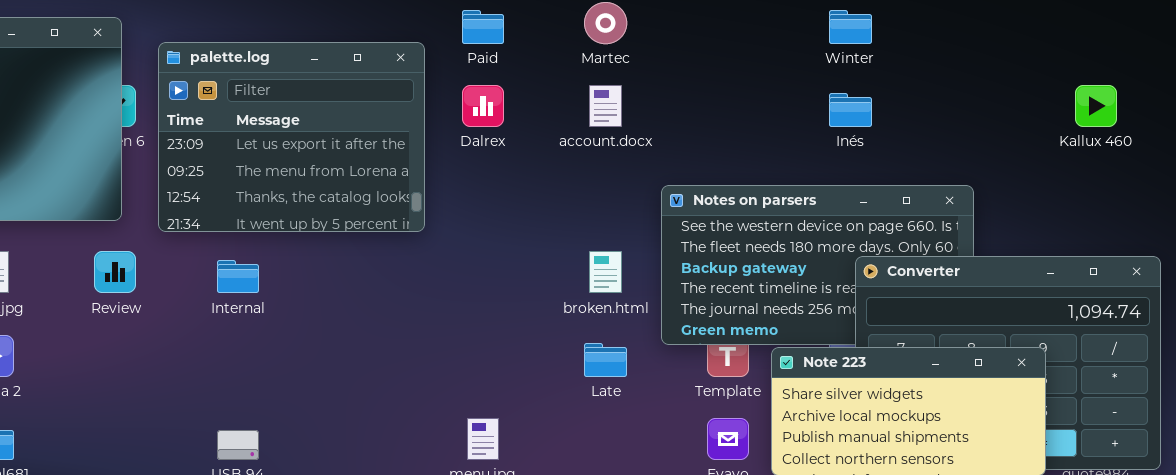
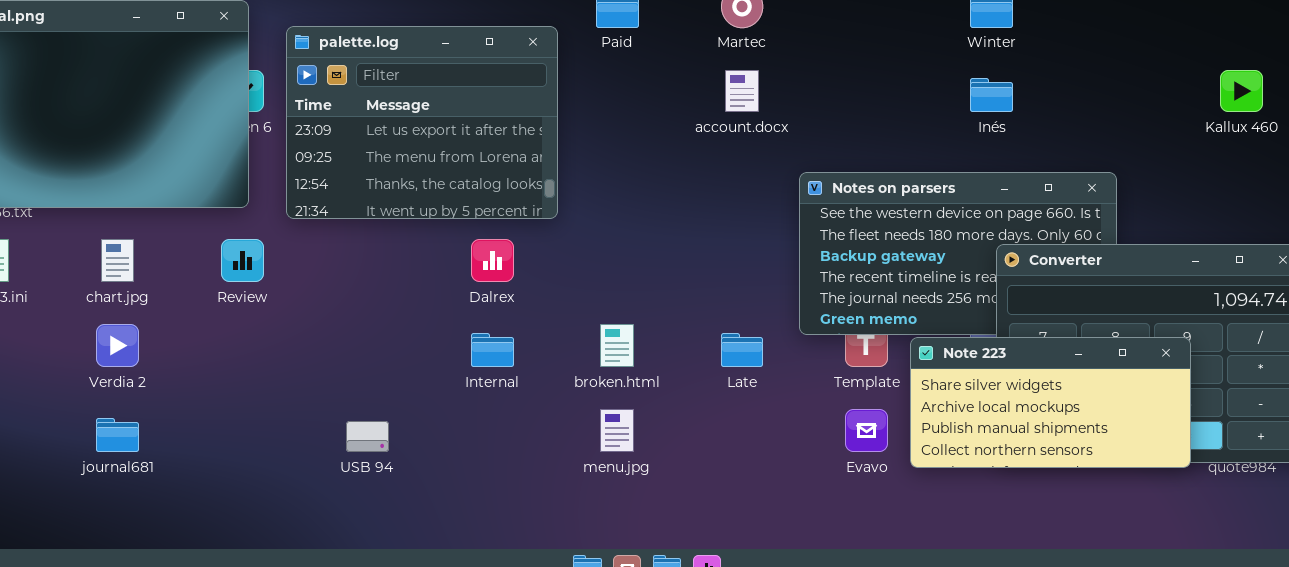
Dalrex: [462,85,504,127] -> [471,239,514,282], moved
broken.html: [589,251,622,293] -> [600,324,634,367], moved
Internal: [217,260,259,293] -> [471,333,514,367], moved

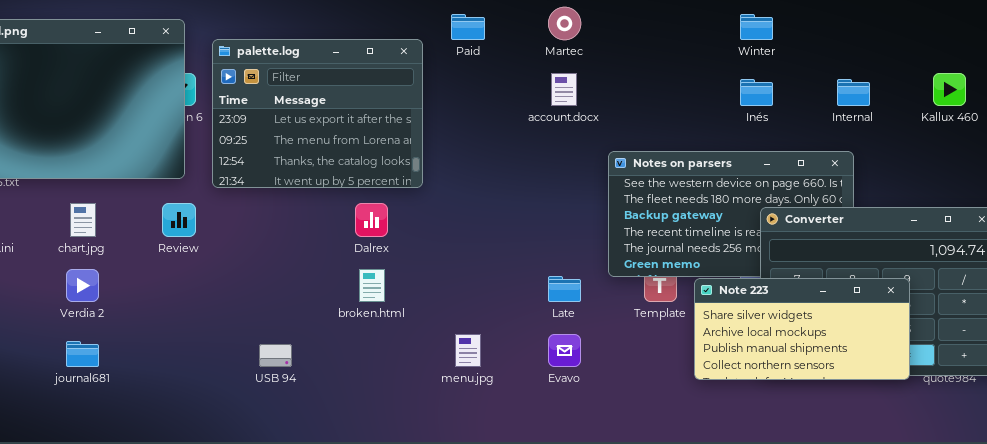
broken.html: [600,324,634,367] -> [359,269,385,302], moved
Internal: [471,333,514,367] -> [837,79,870,106], moved
Evavo: [845,409,888,452] -> [548,334,581,367], moved

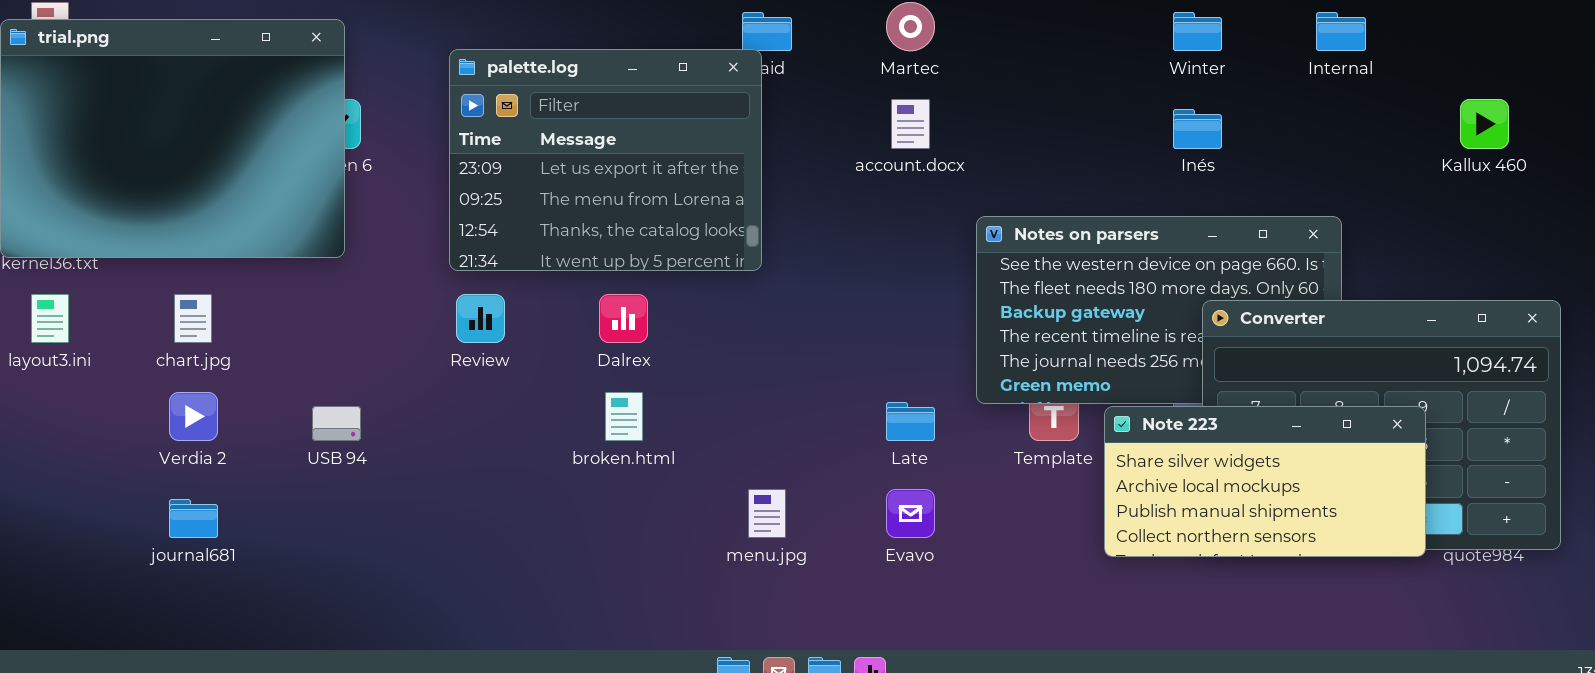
palette.log: [212,39,423,188] -> [449,49,762,271], moved
Internal: [837,79,870,106] -> [1316,12,1366,51], moved
Review: [162,203,196,237] -> [456,294,505,343], moved
USB 94: [259,344,292,367] -> [312,406,361,441], moved

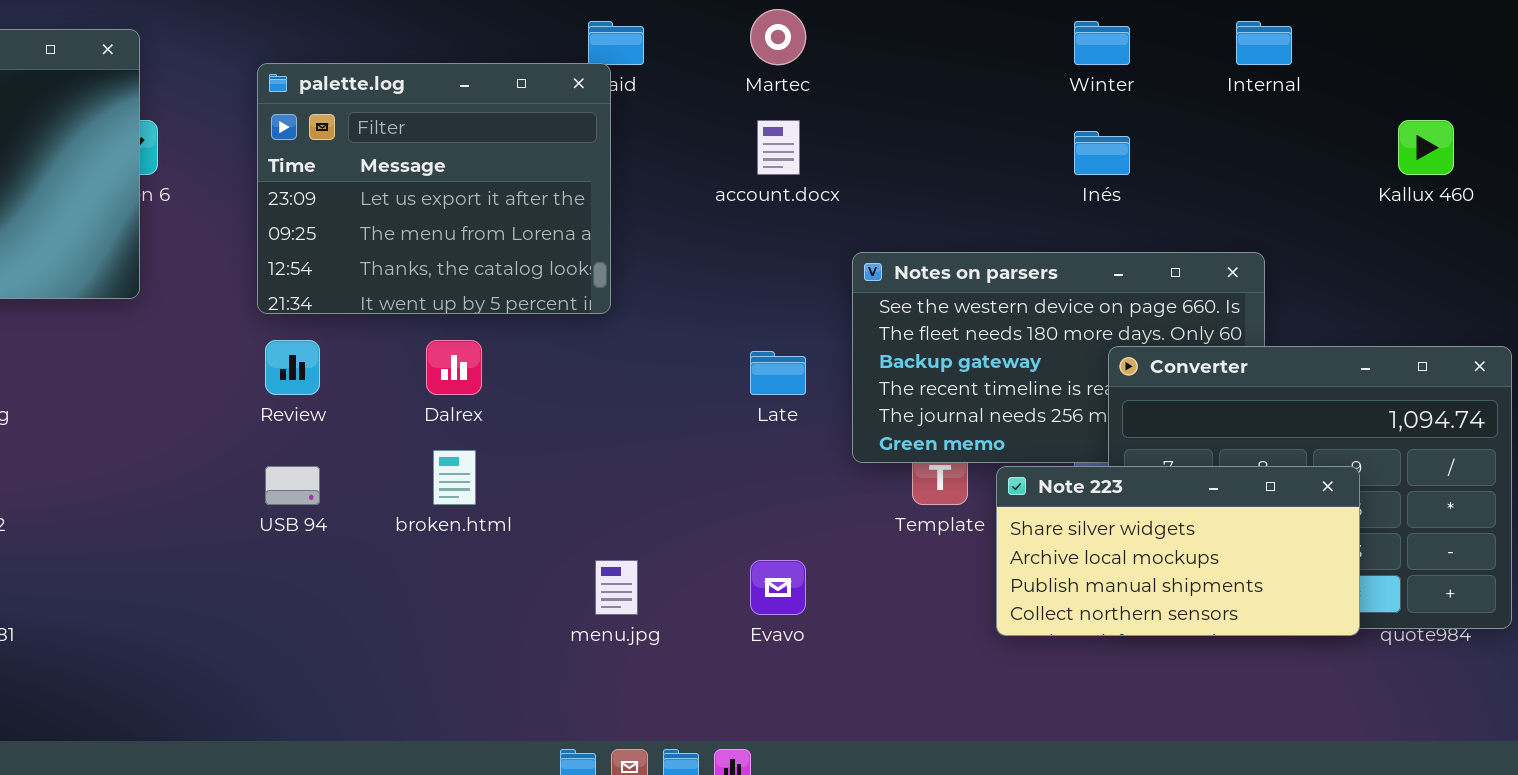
Late: [886,402,935,441] -> [750,351,806,395], moved
USB 94: [312,406,361,441] -> [265,466,320,505], moved

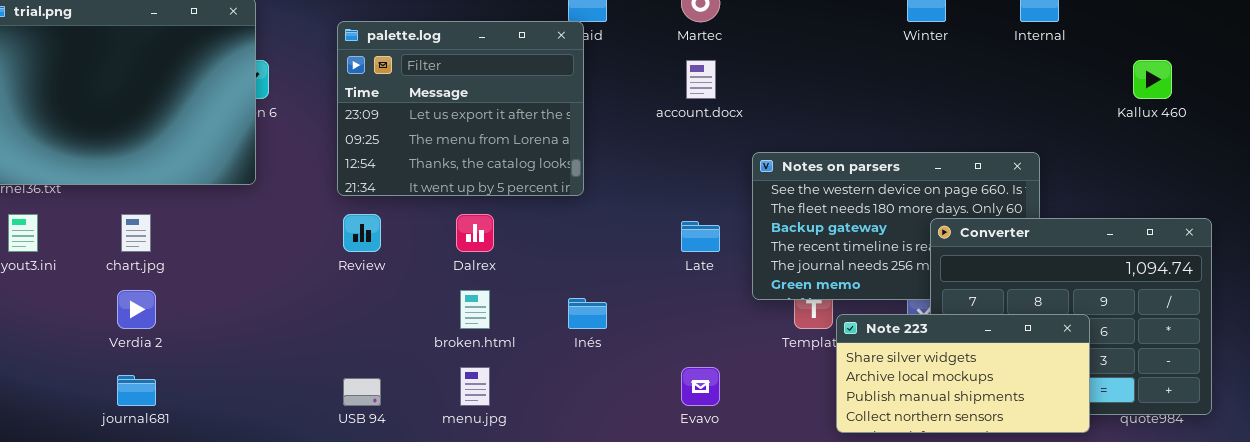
Inés: [1074,131,1130,175] -> [568,298,607,329], moved
USB 94: [265,466,320,505] -> [343,378,381,406], moved
Note 223: [996,466,1360,636] -> [836,314,1090,433], moved
menu.jpg: [595,560,638,615] -> [460,367,490,406], moved

